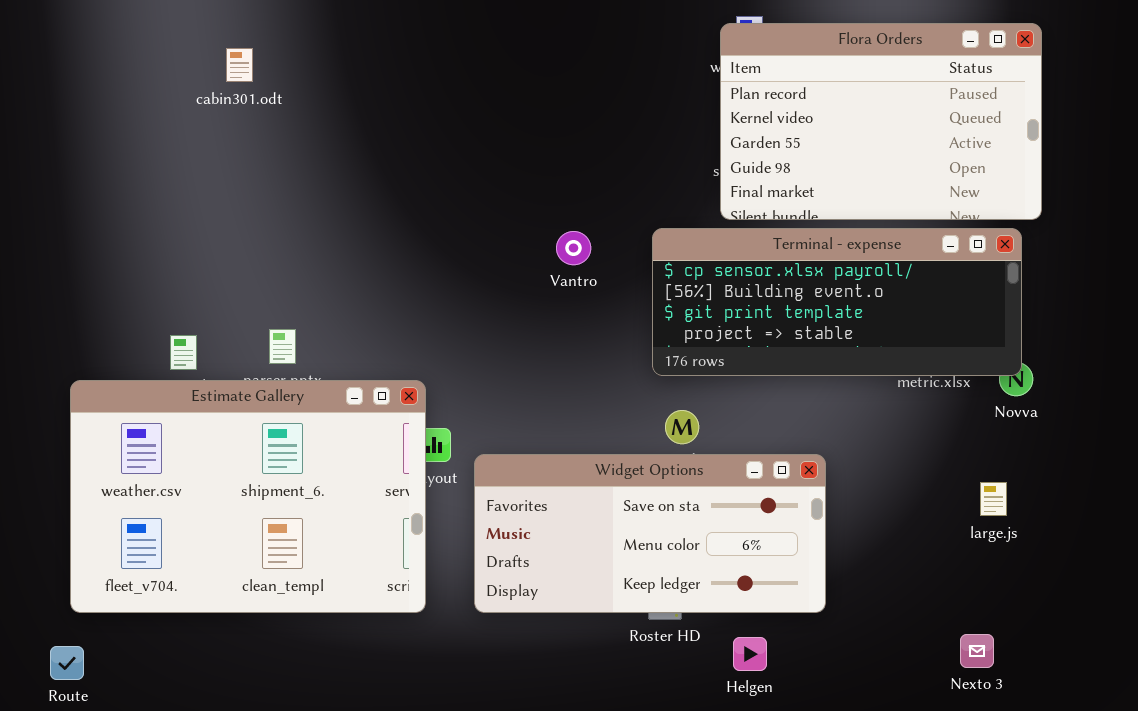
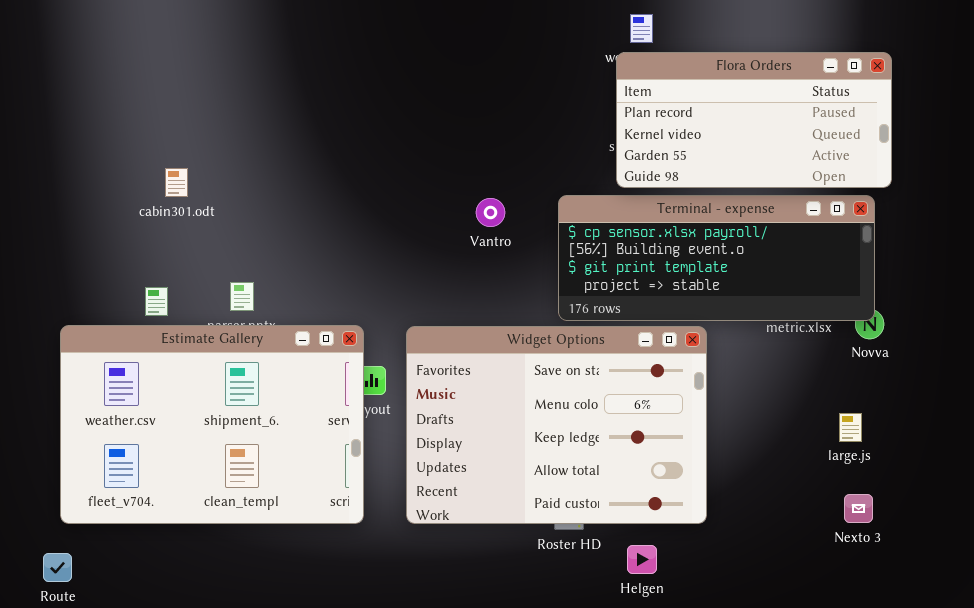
Flora Orders: [720,23,1042,220] -> [616,52,892,188], resized
cabin301.odt: [226,48,253,82] -> [165,168,188,197], moved
Widget Options: [474,454,826,613] -> [406,326,707,524], resized
Nexto 3: [960,634,994,668] -> [844,494,873,523], moved

